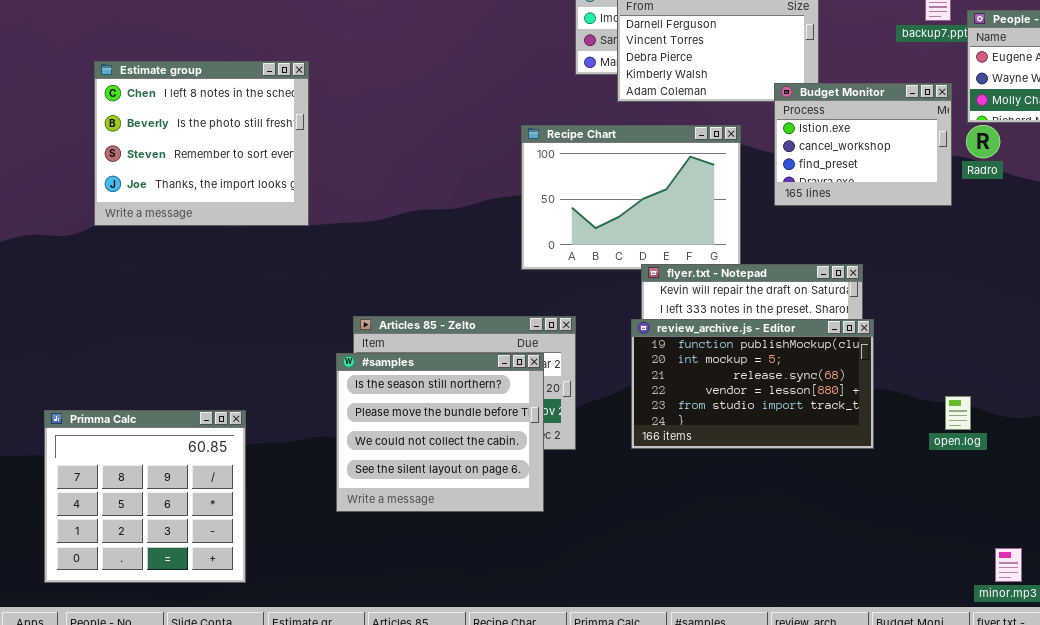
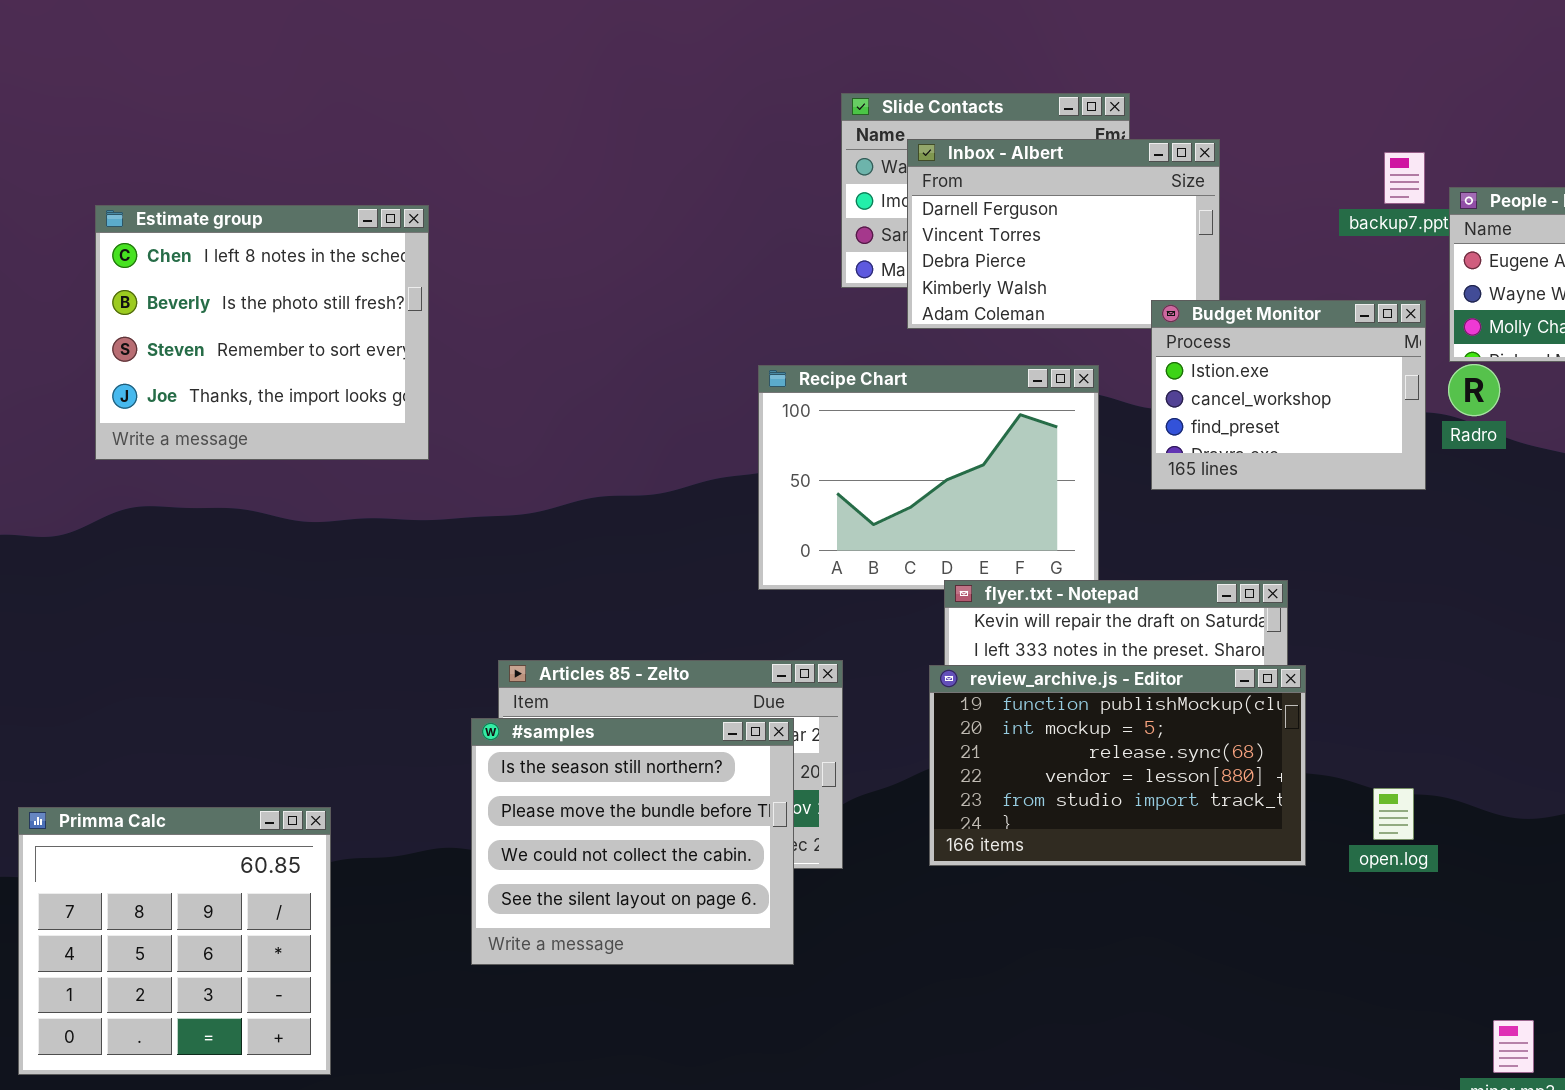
Estimate group: [94,61,309,226] -> [95,205,429,460], moved
open.log: [945,396,971,430] -> [1373,788,1414,840], moved

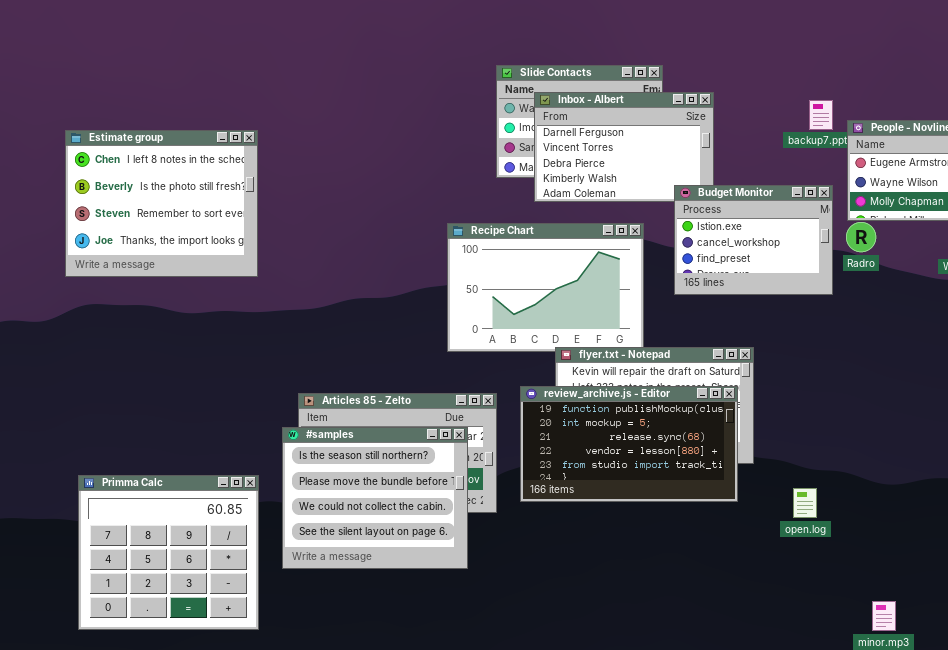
review_archive.js - Editor: [929,665,1306,866] -> [520,386,738,502], moved
open.log: [1373,788,1414,840] -> [793,488,817,518], moved
Primma Calc: [18,807,331,1075] -> [78,475,259,630], moved

